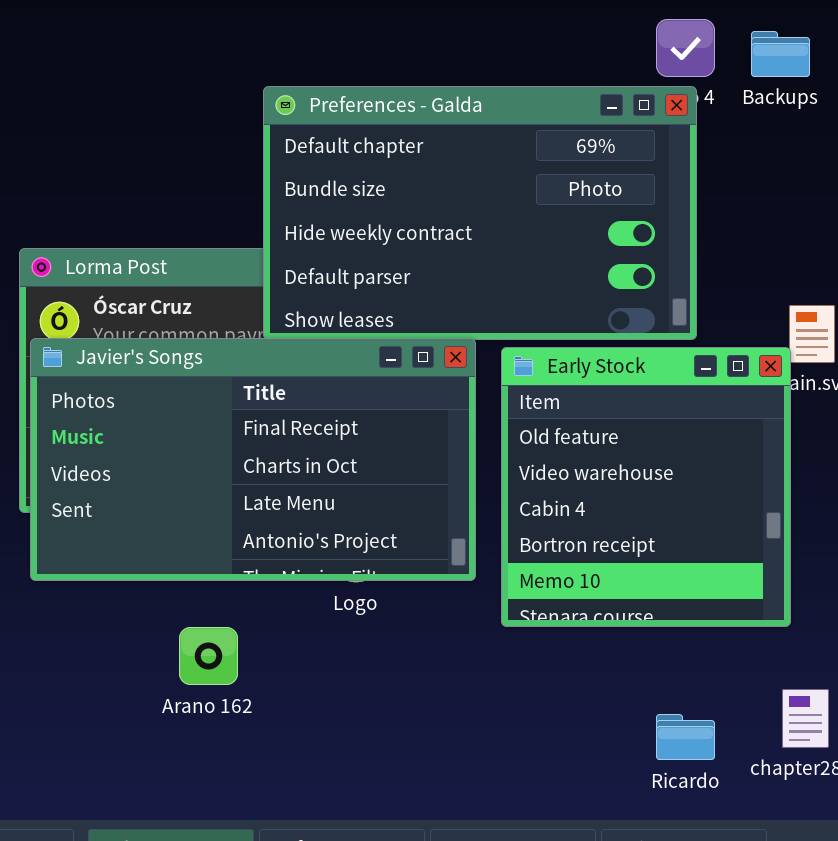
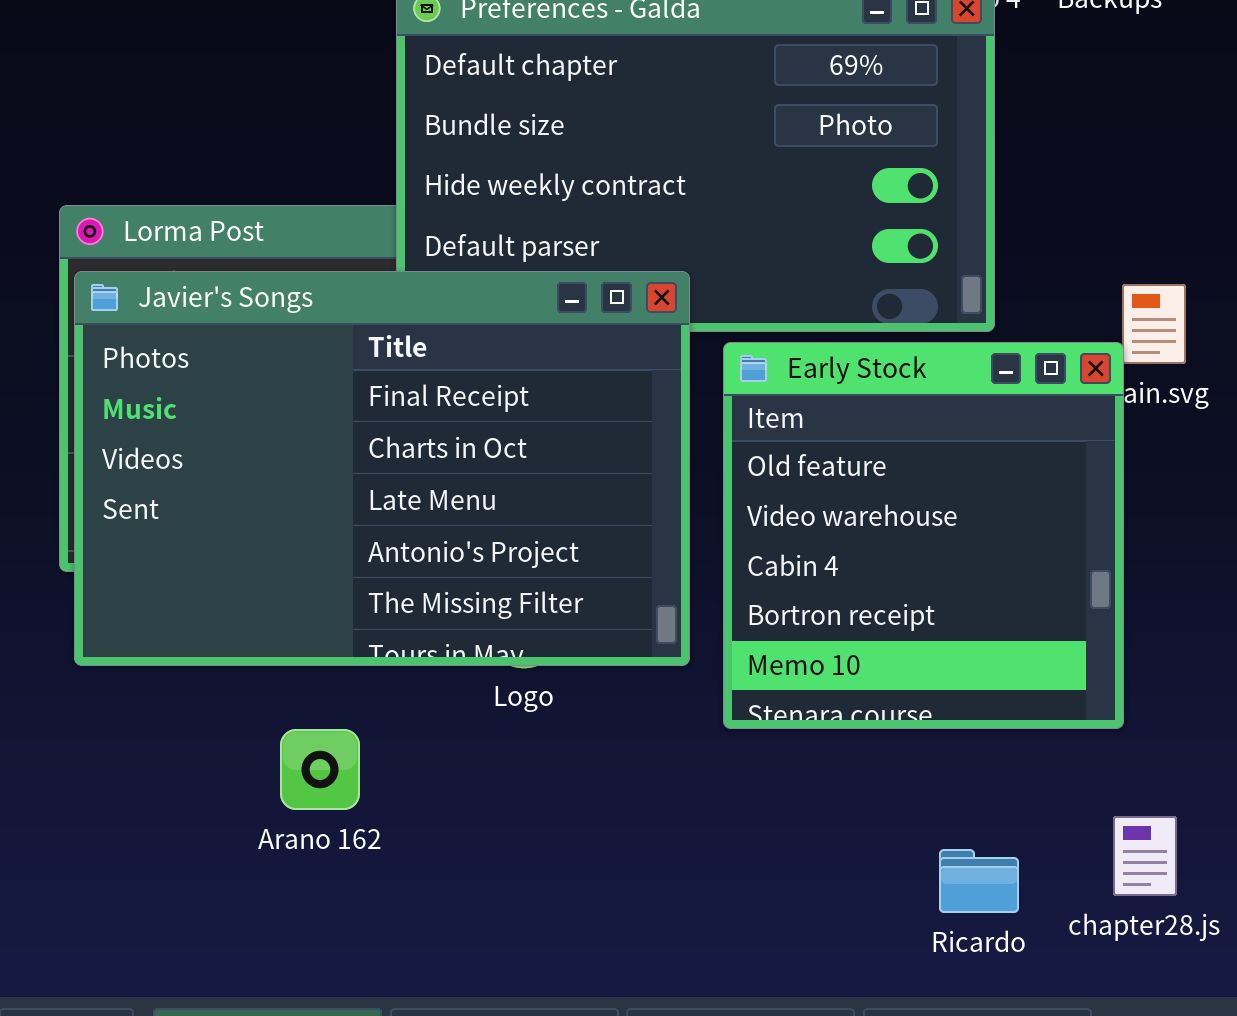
Javier's Songs: [30,338,476,581] -> [74,271,690,666], resized

